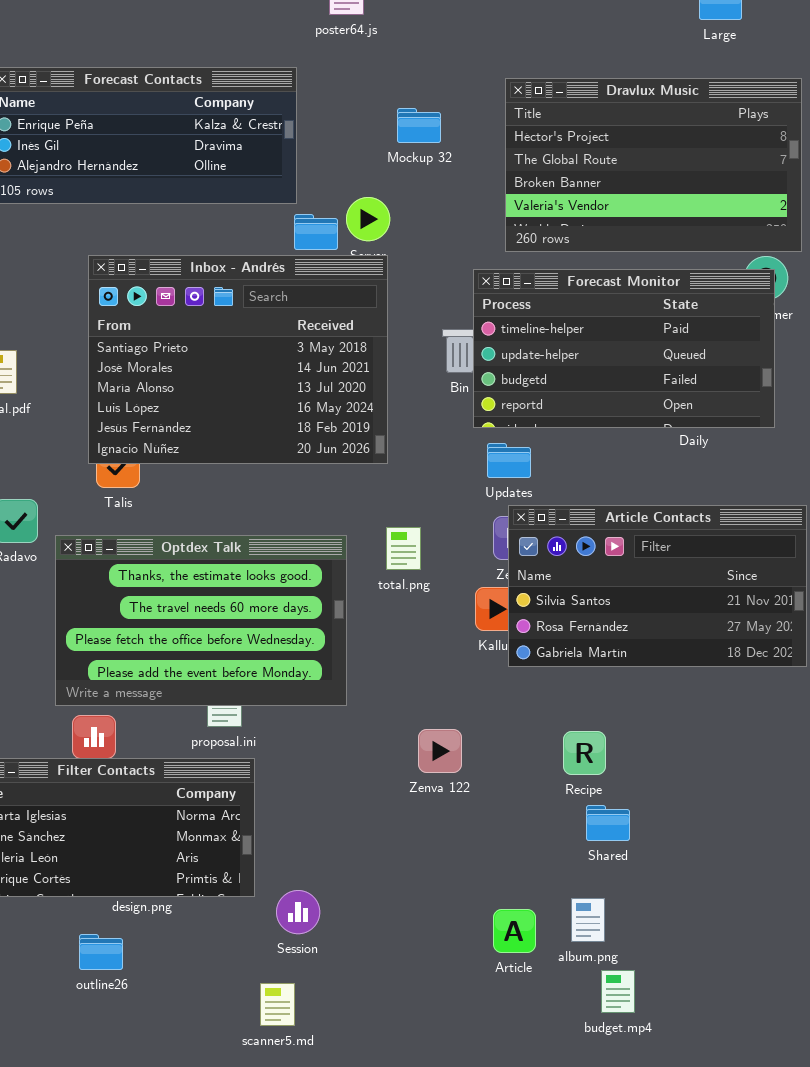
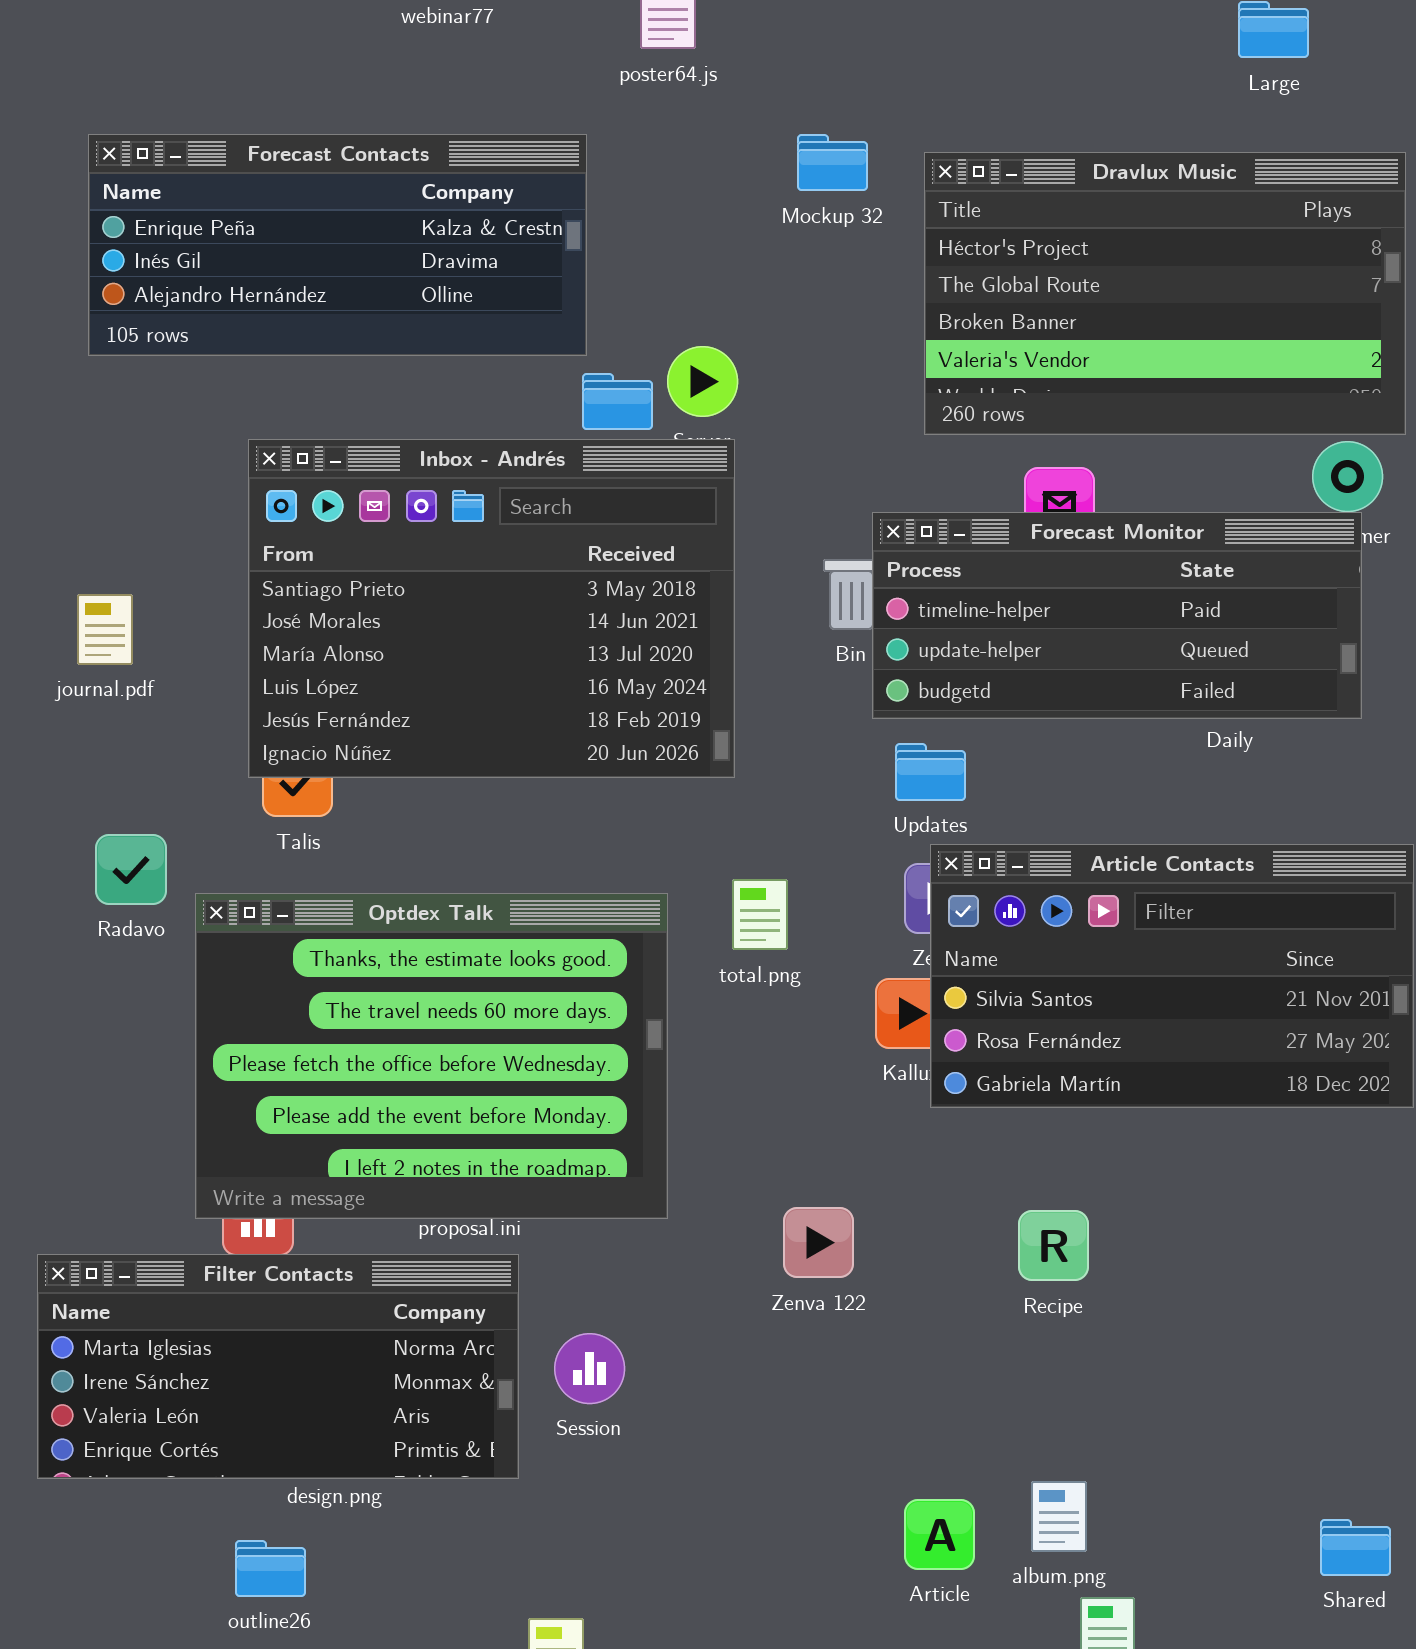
Mockup 32: [397,108,441,143] -> [797,134,868,191], moved
Forecast Monitor: [473,269,775,428] -> [872,512,1362,719], resized
Optdex Talk: [55,535,347,706] -> [195,893,668,1219], resized
Shared: [586,805,630,841] -> [1320,1519,1391,1576], moved
Session: [276,890,320,934] -> [554,1333,625,1404], moved

